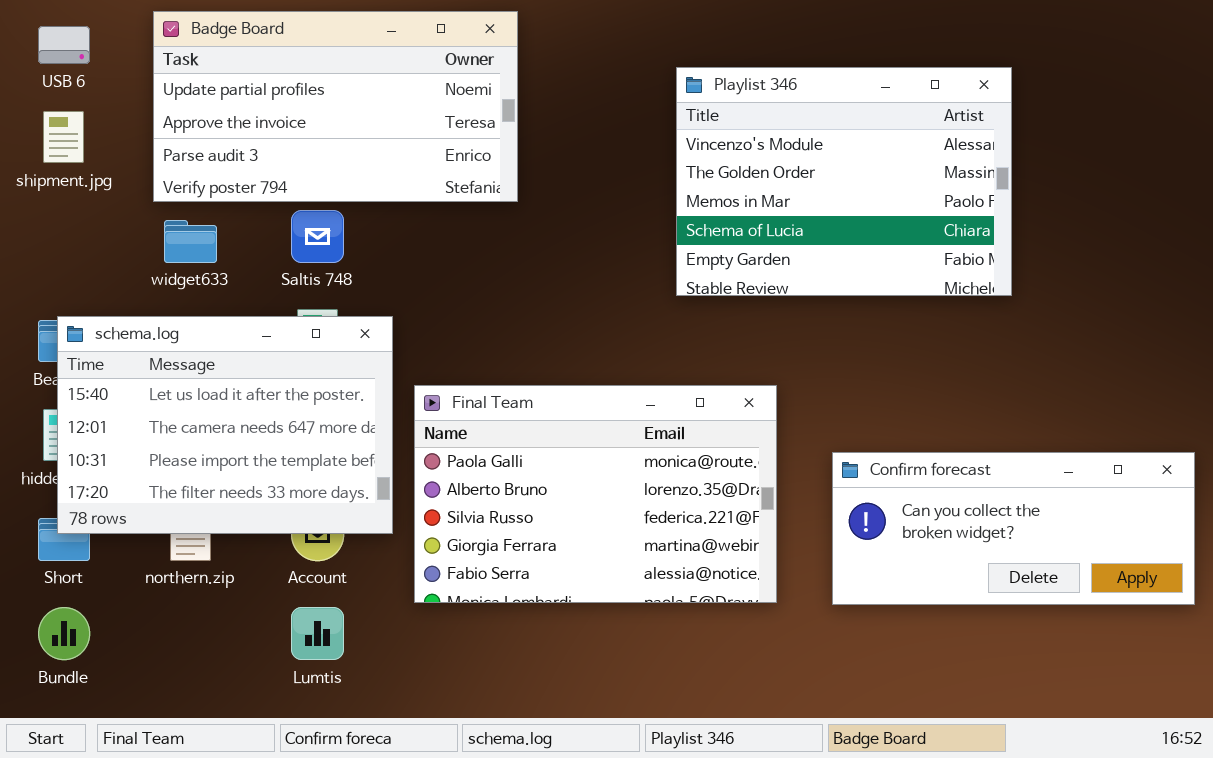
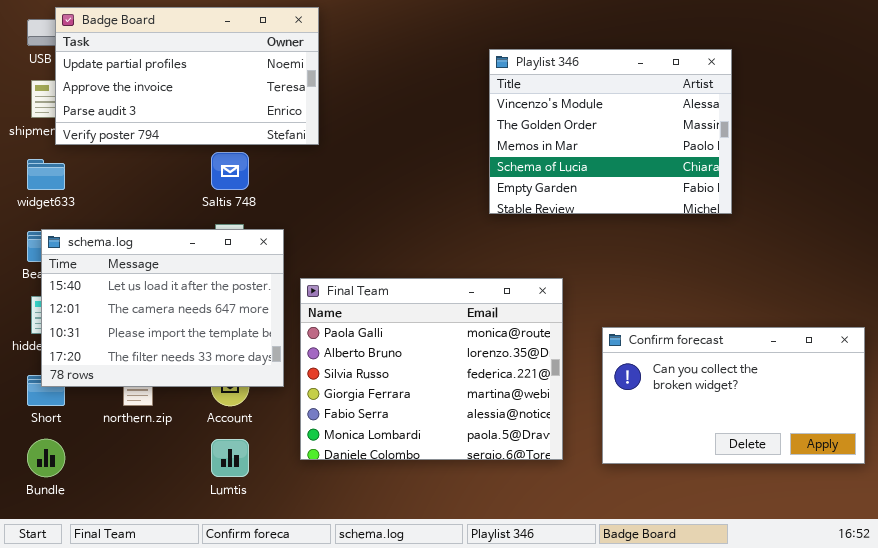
Badge Board: [153,11,518,202] -> [55,7,319,145], moved
widget633: [164,220,217,263] -> [27,159,65,190], moved
Final Team: [414,385,777,603] -> [300,278,563,460], resized
Confirm forecast: [832,452,1195,605] -> [602,327,865,464], resized

